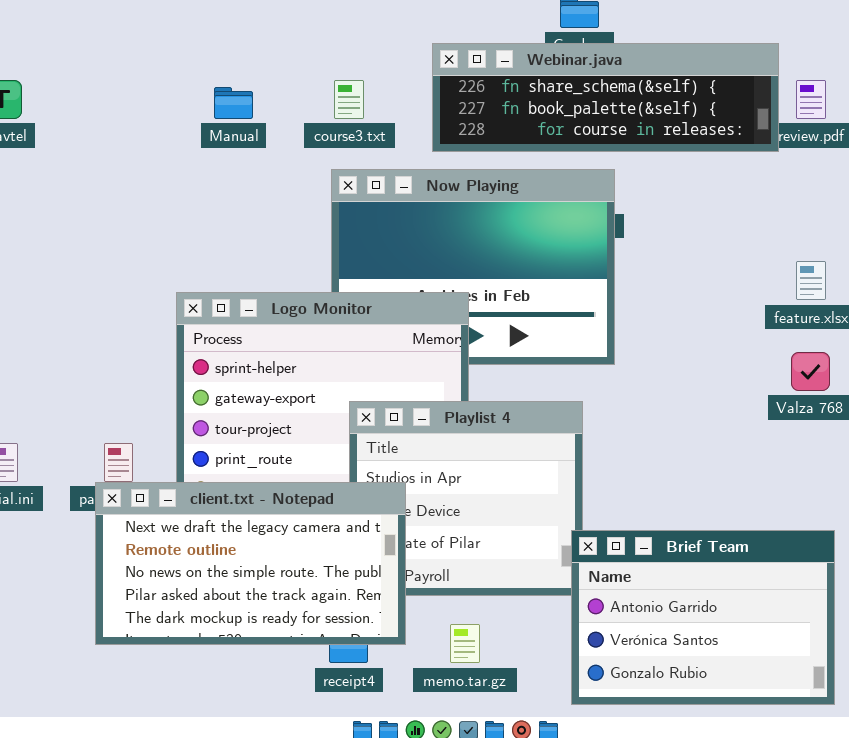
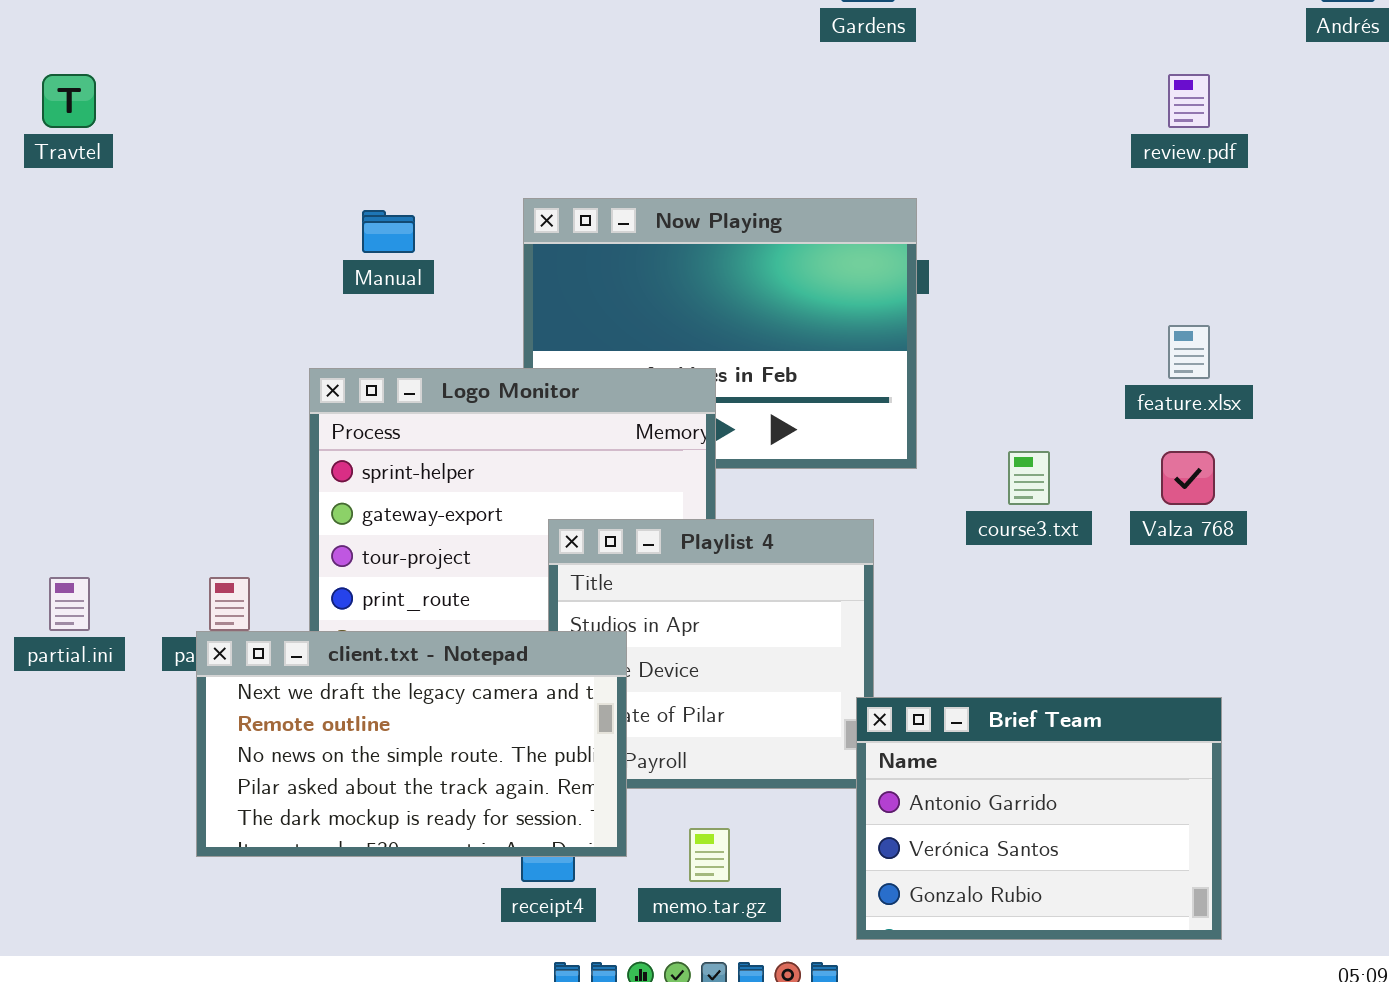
Webinar.java: [432,43,779,152] -> none, closed
course3.txt: [334,80,364,119] -> [1008,451,1050,505], moved
Manual: [214,87,253,119] -> [362,210,415,253], moved

